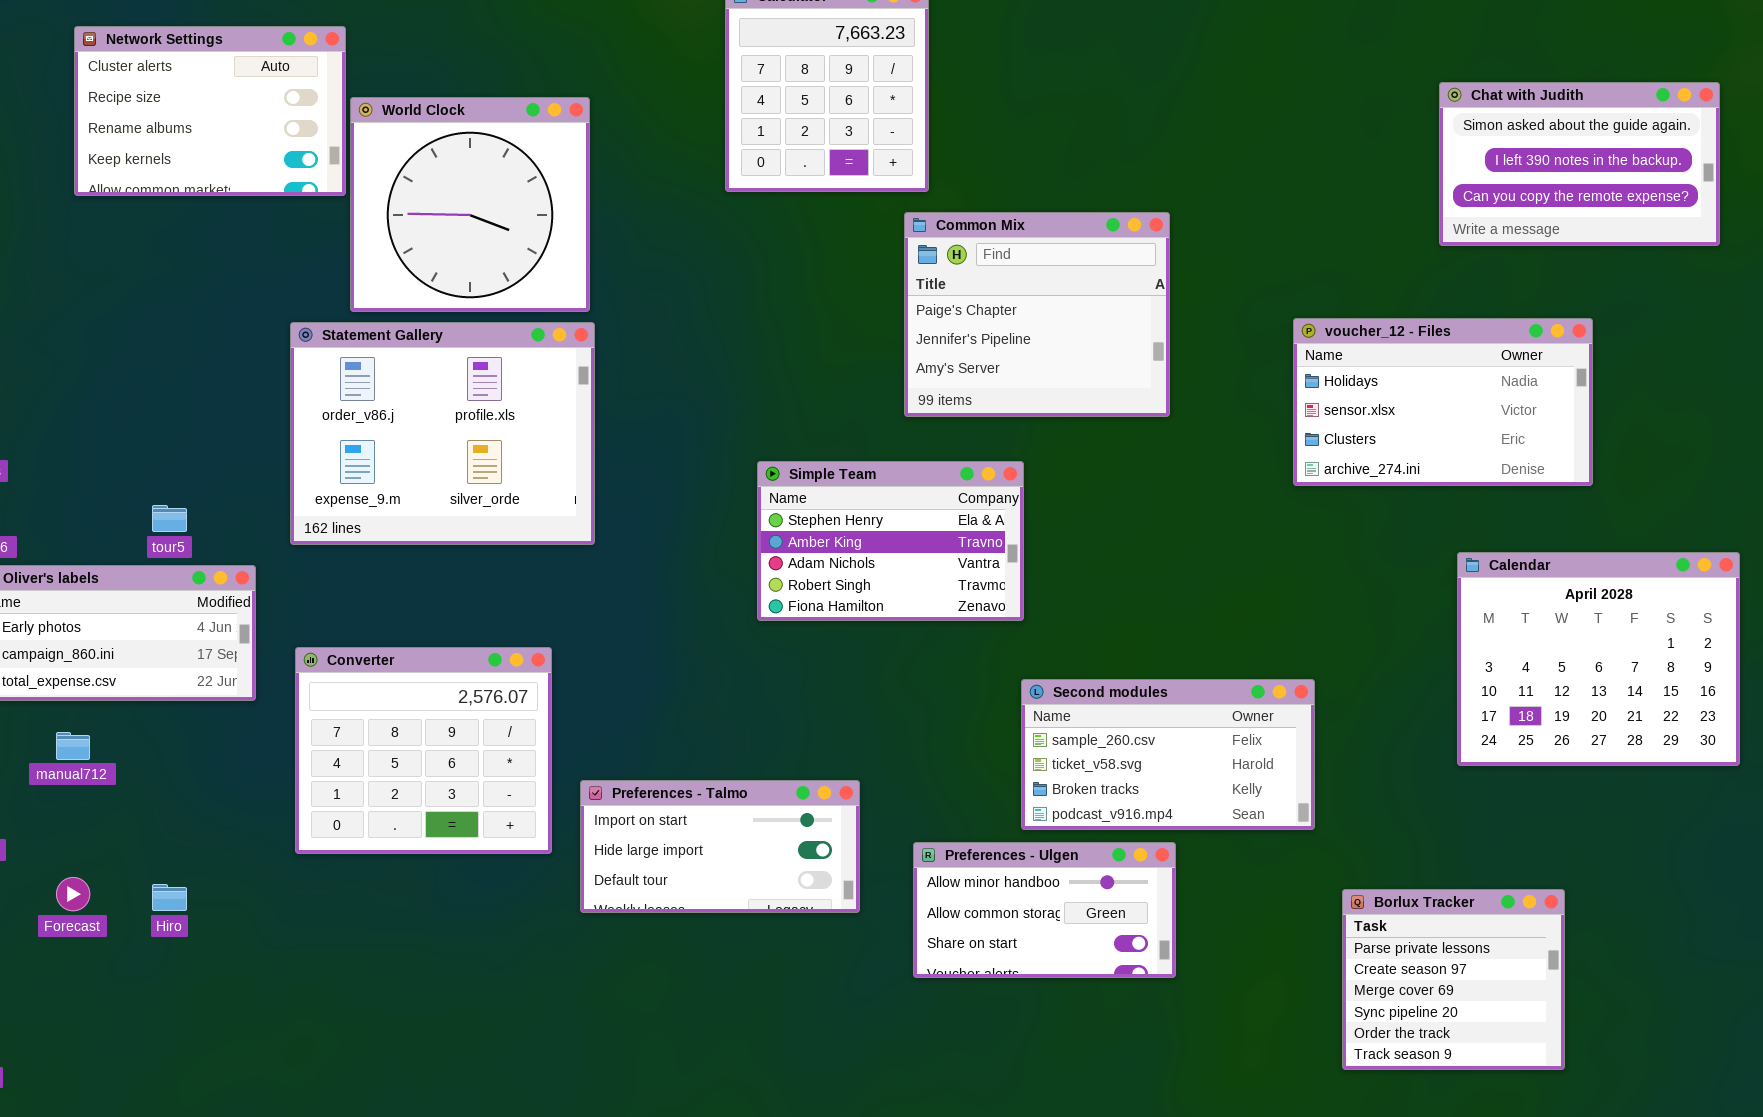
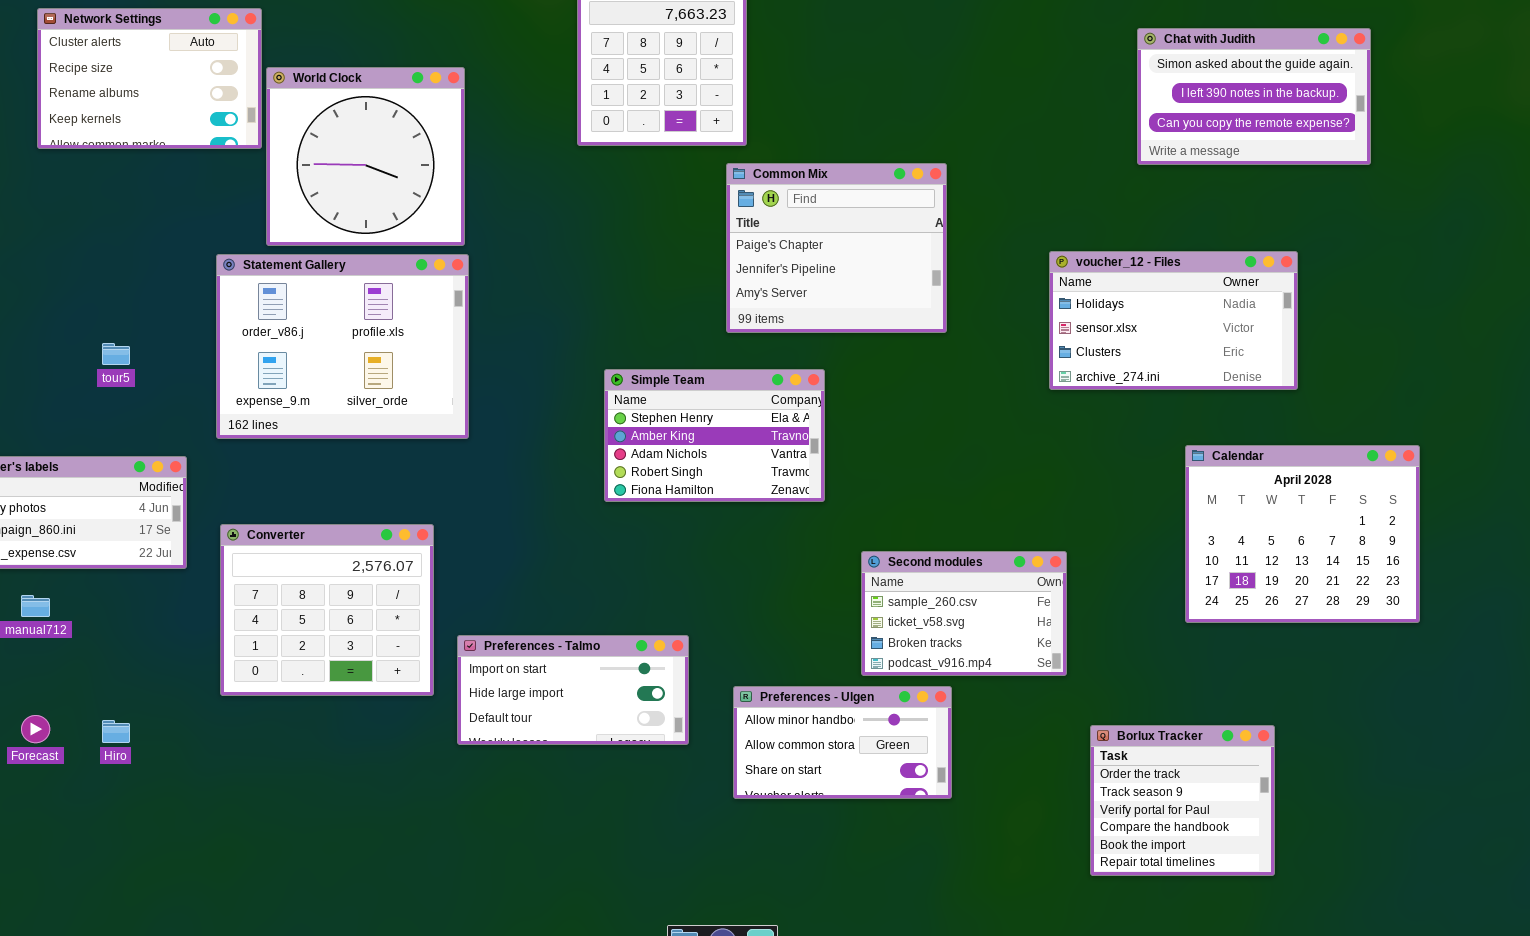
Chat with Judith: [1439,82,1720,246] -> [1137,28,1371,165], moved
tour5: [152,505,187,532] -> [102,343,130,365], moved
Second modules: [1021,679,1315,830] -> [861,551,1067,676], resized
Borlux Tracker: [1342,889,1565,1070] -> [1090,725,1275,876], scrolled down 4 rows

